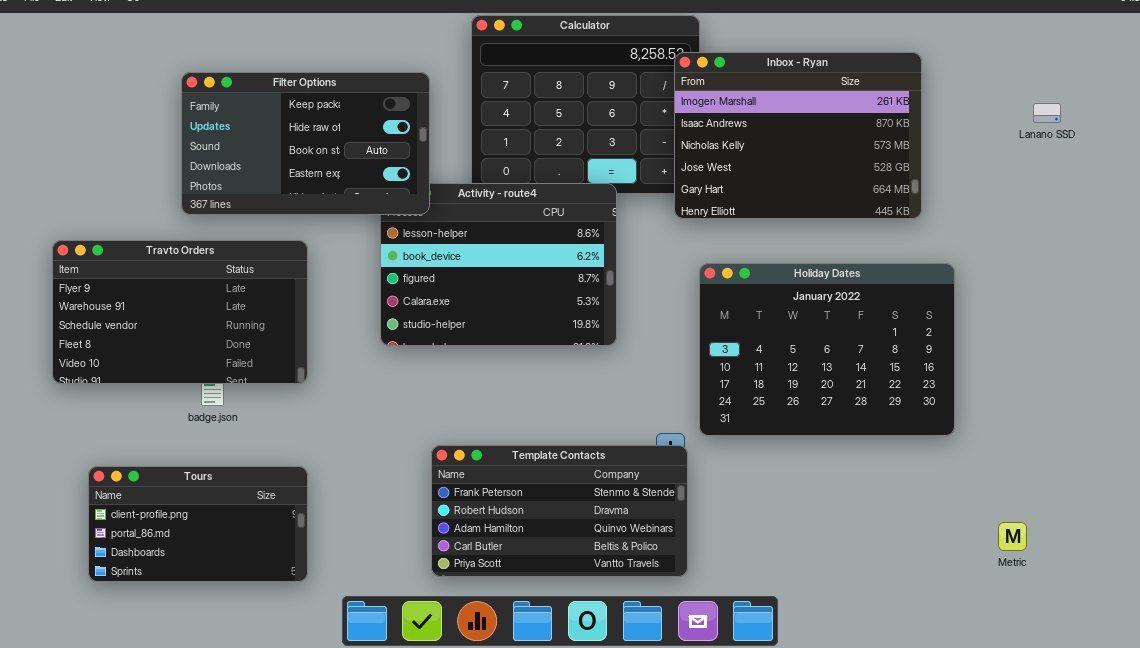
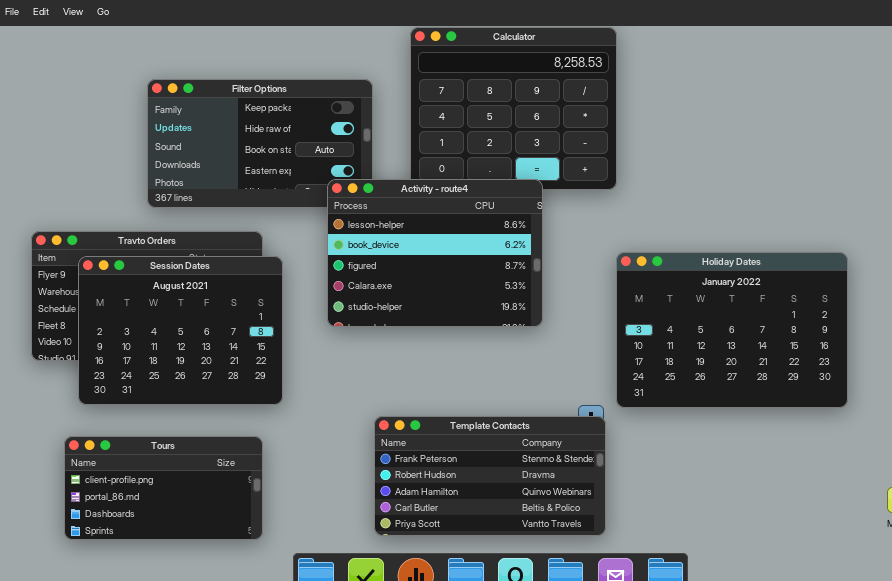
Inbox - Ryan: [674,52,922,219] -> none, closed
Activity - route4: [380,183,617,346] -> [327,179,543,327], raised
Session Dates: none -> [78,256,283,405], opened

